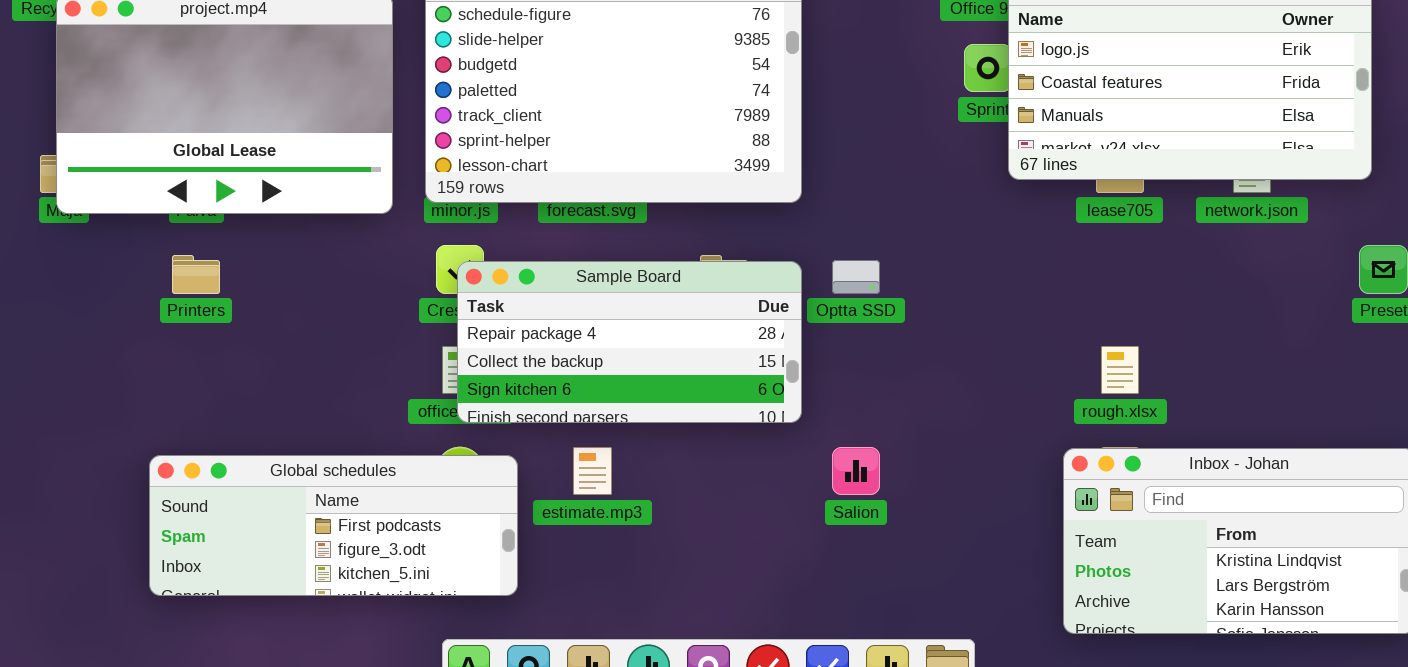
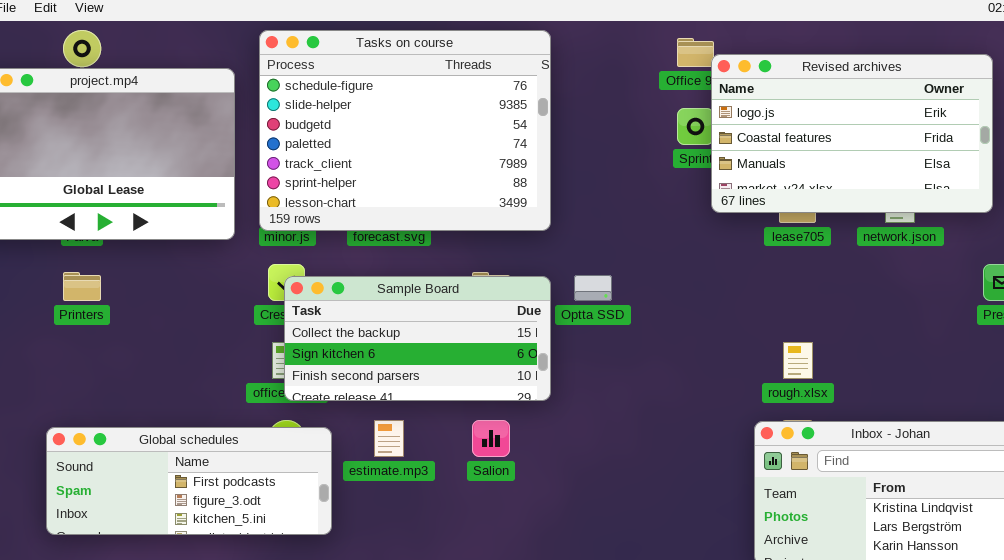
Sample Board: [457,261,802,423] -> [284,276,551,401], scrolled down 1 row
Salion: [832,447,880,495] -> [472,420,510,457], moved

